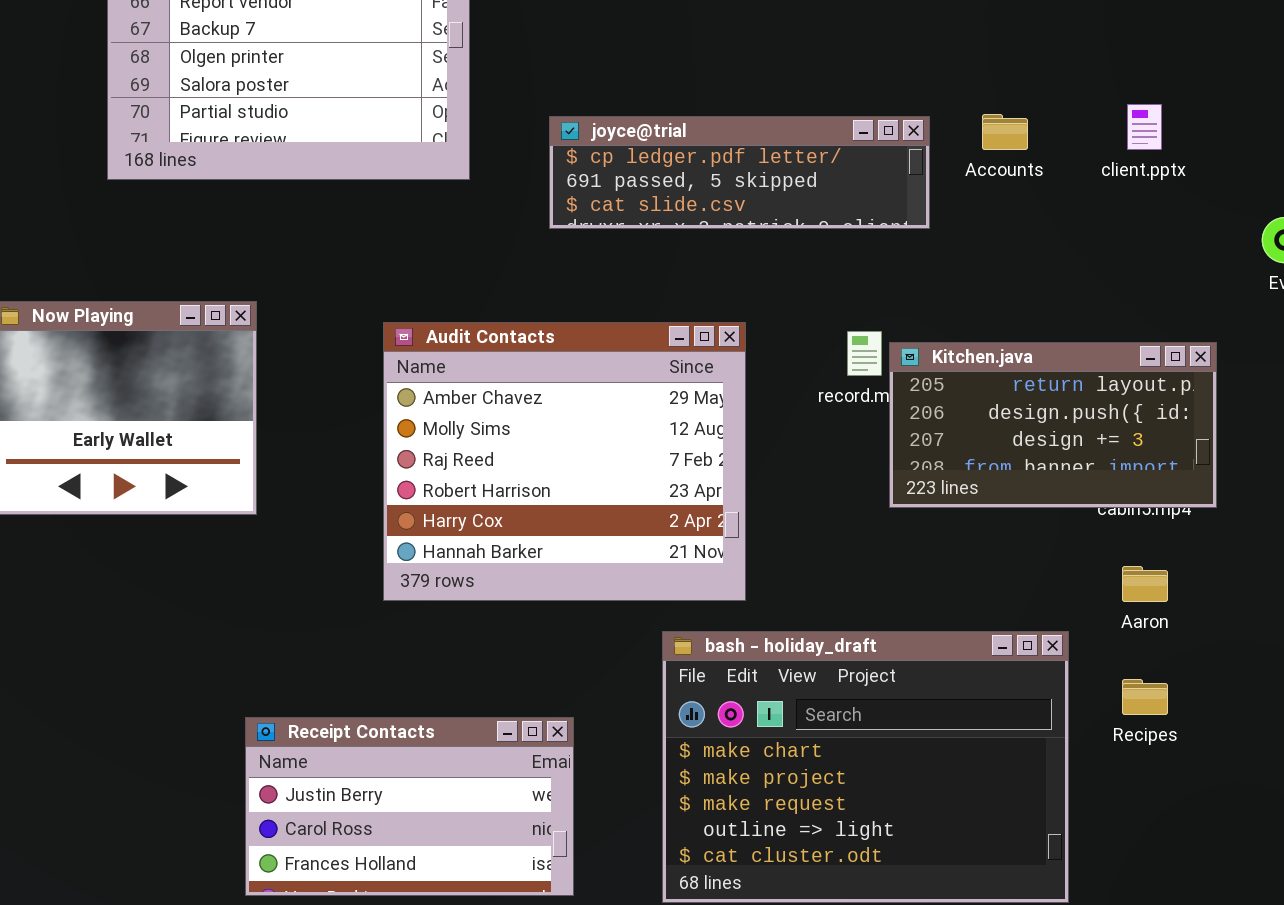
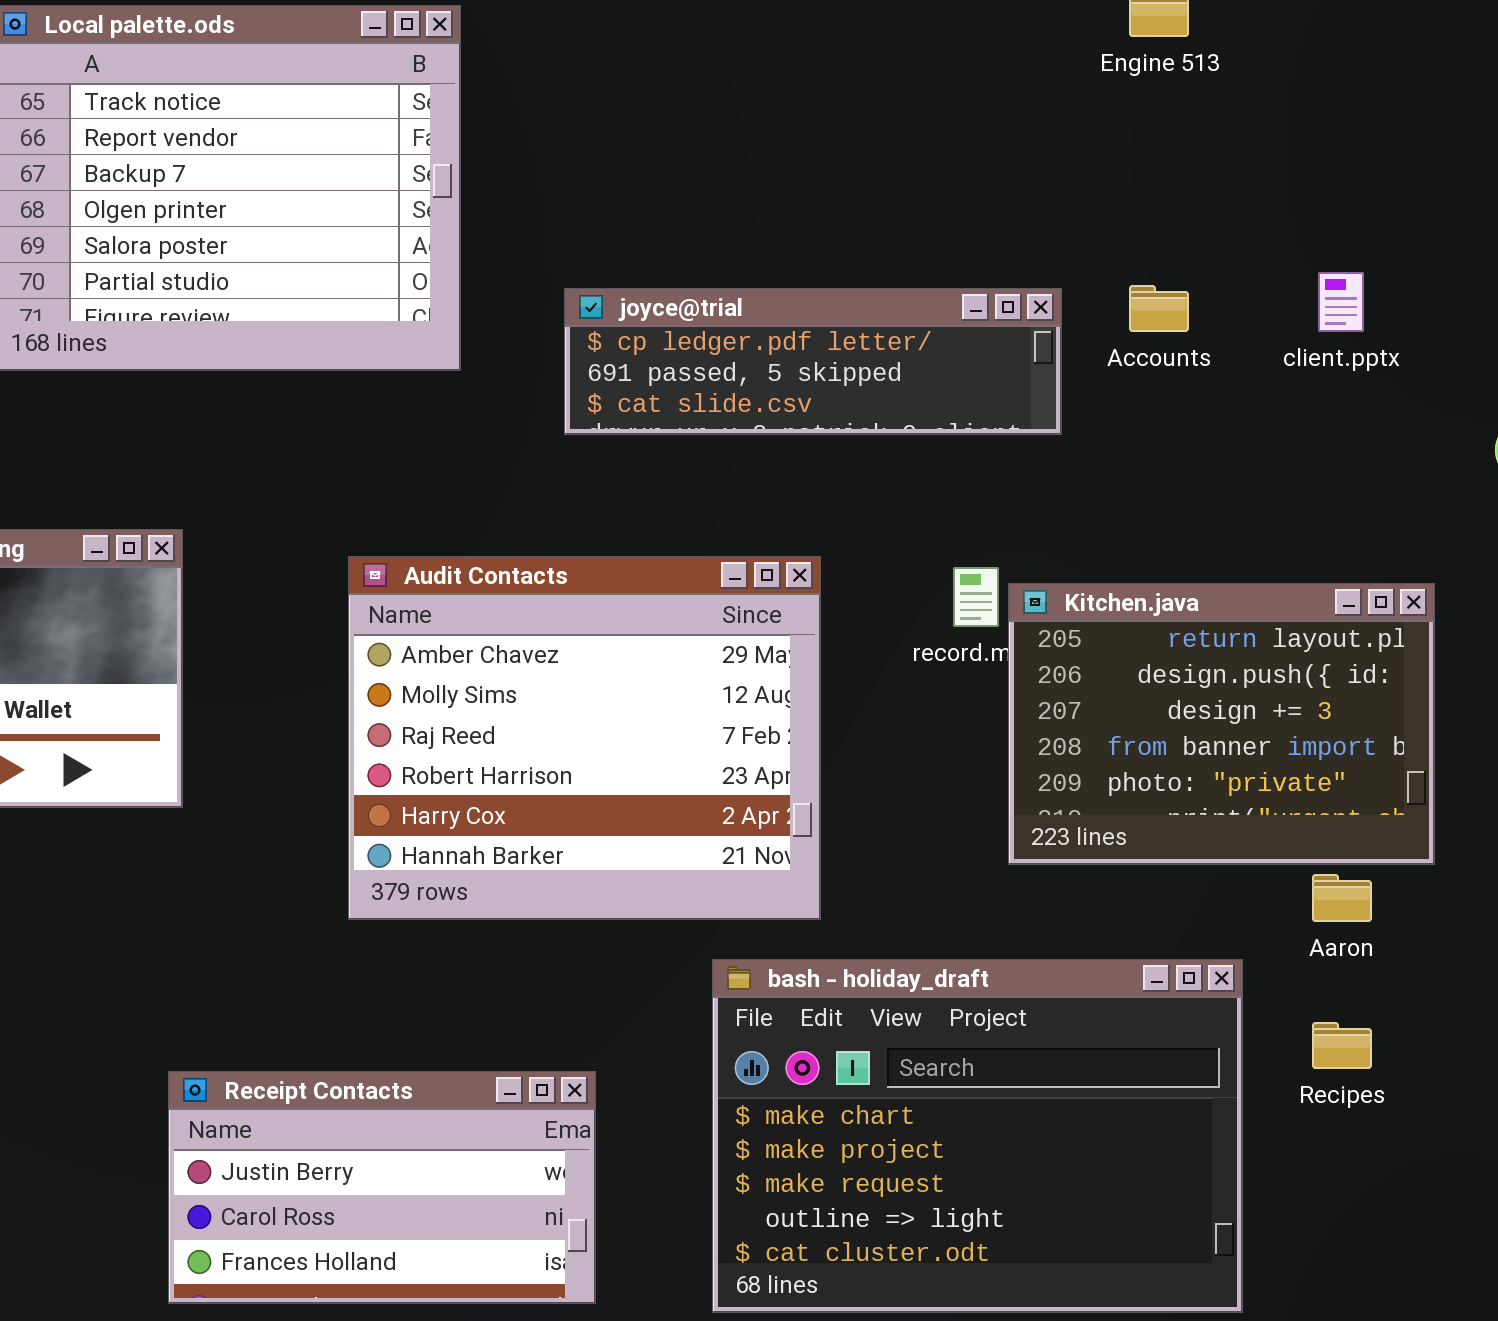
Kitchen.java: [889,342,1217,508] -> [1008,583,1435,865], resized

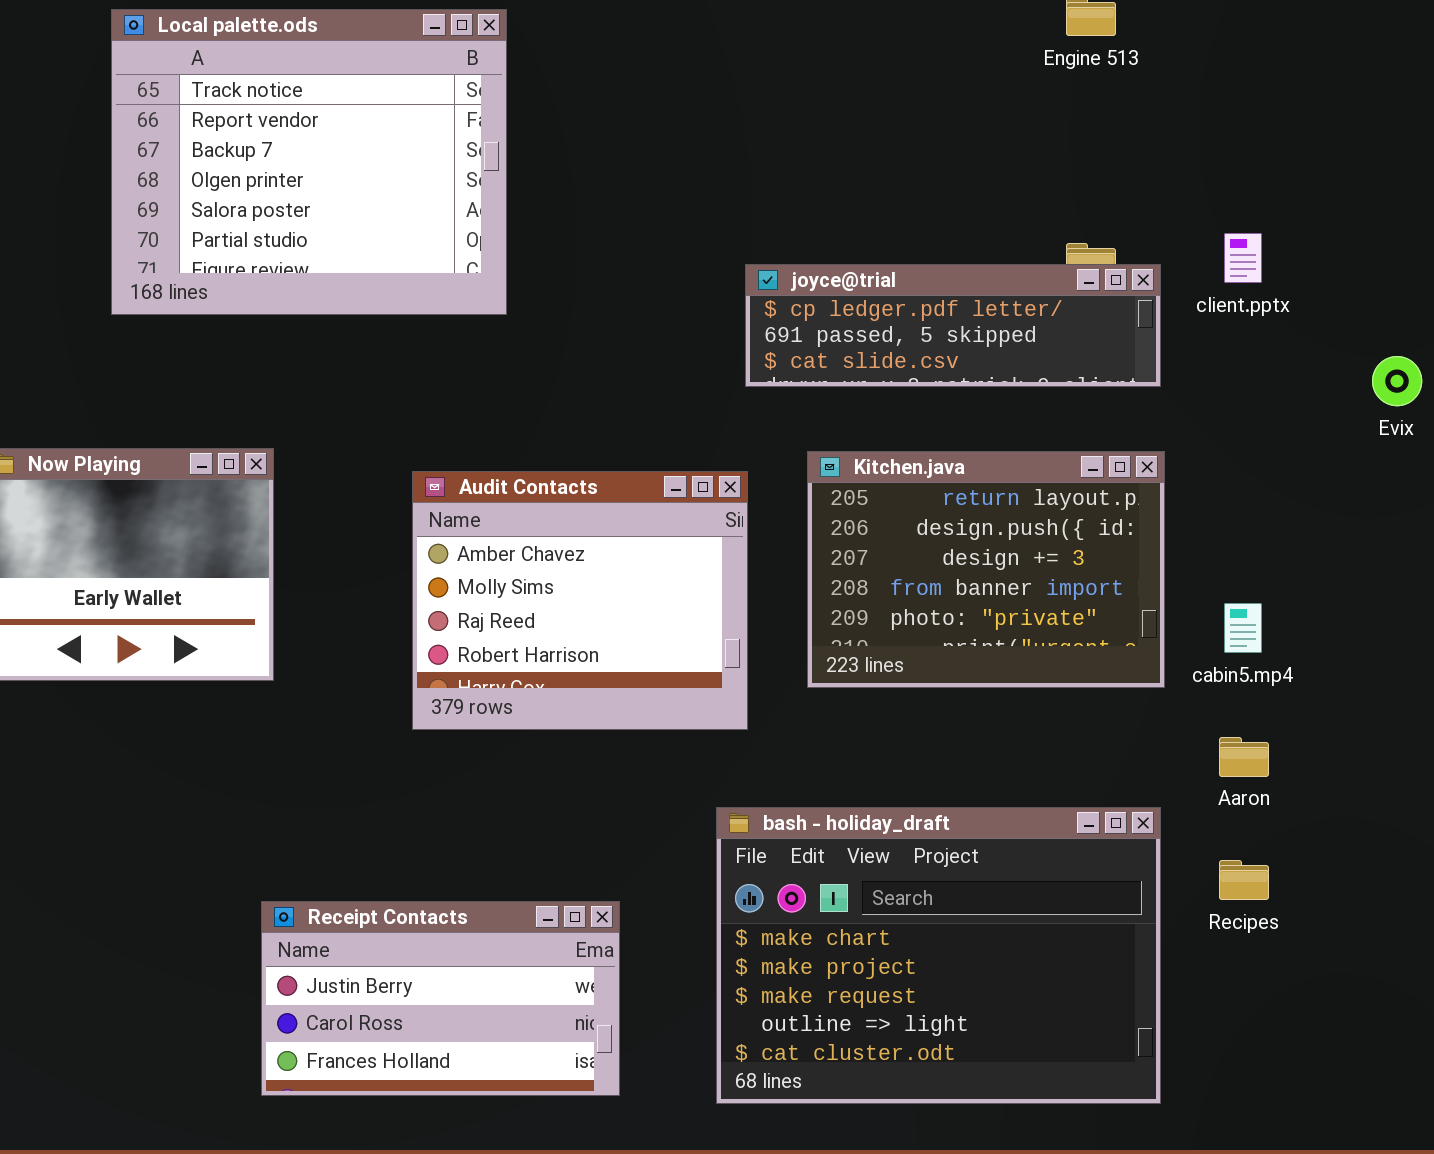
joyce@trial: [564,288,1062,435] -> [745,264,1161,387], moved
Audit Contacts: [348,556,821,920] -> [412,471,748,730], resized
Kitchen.java: [1008,583,1435,865] -> [807,451,1165,688], moved

